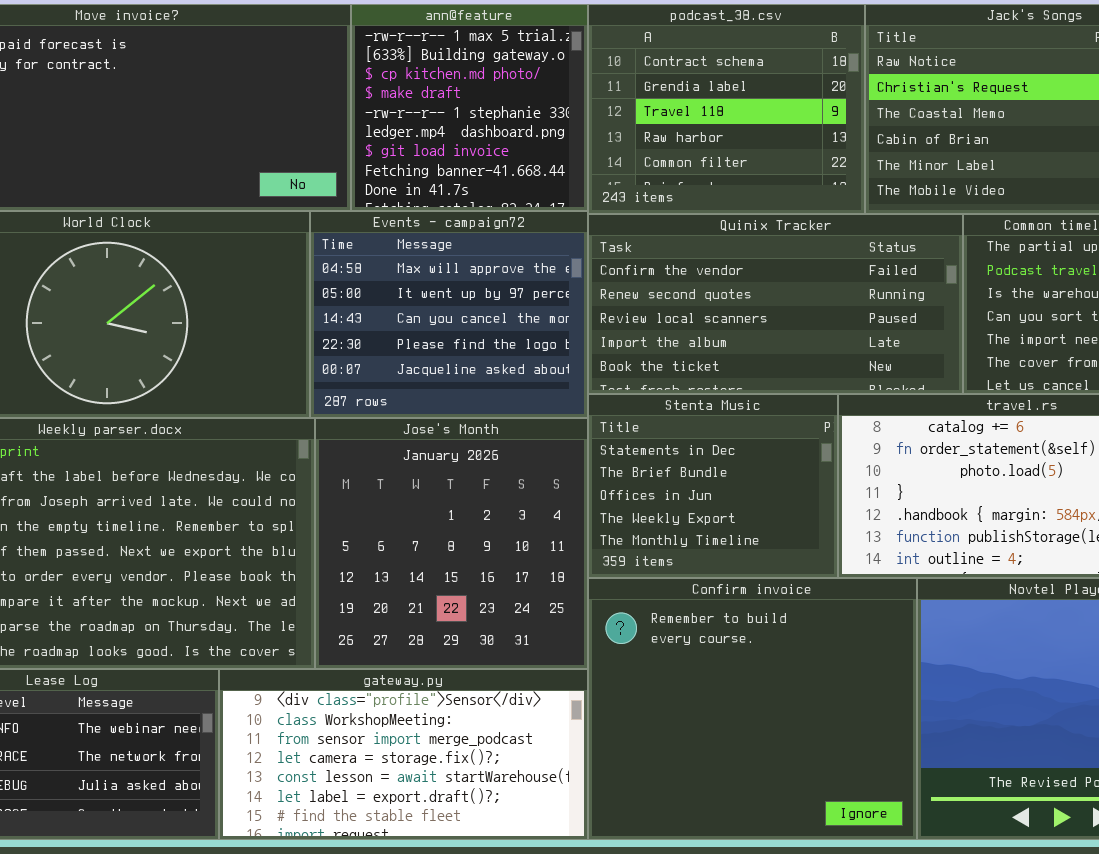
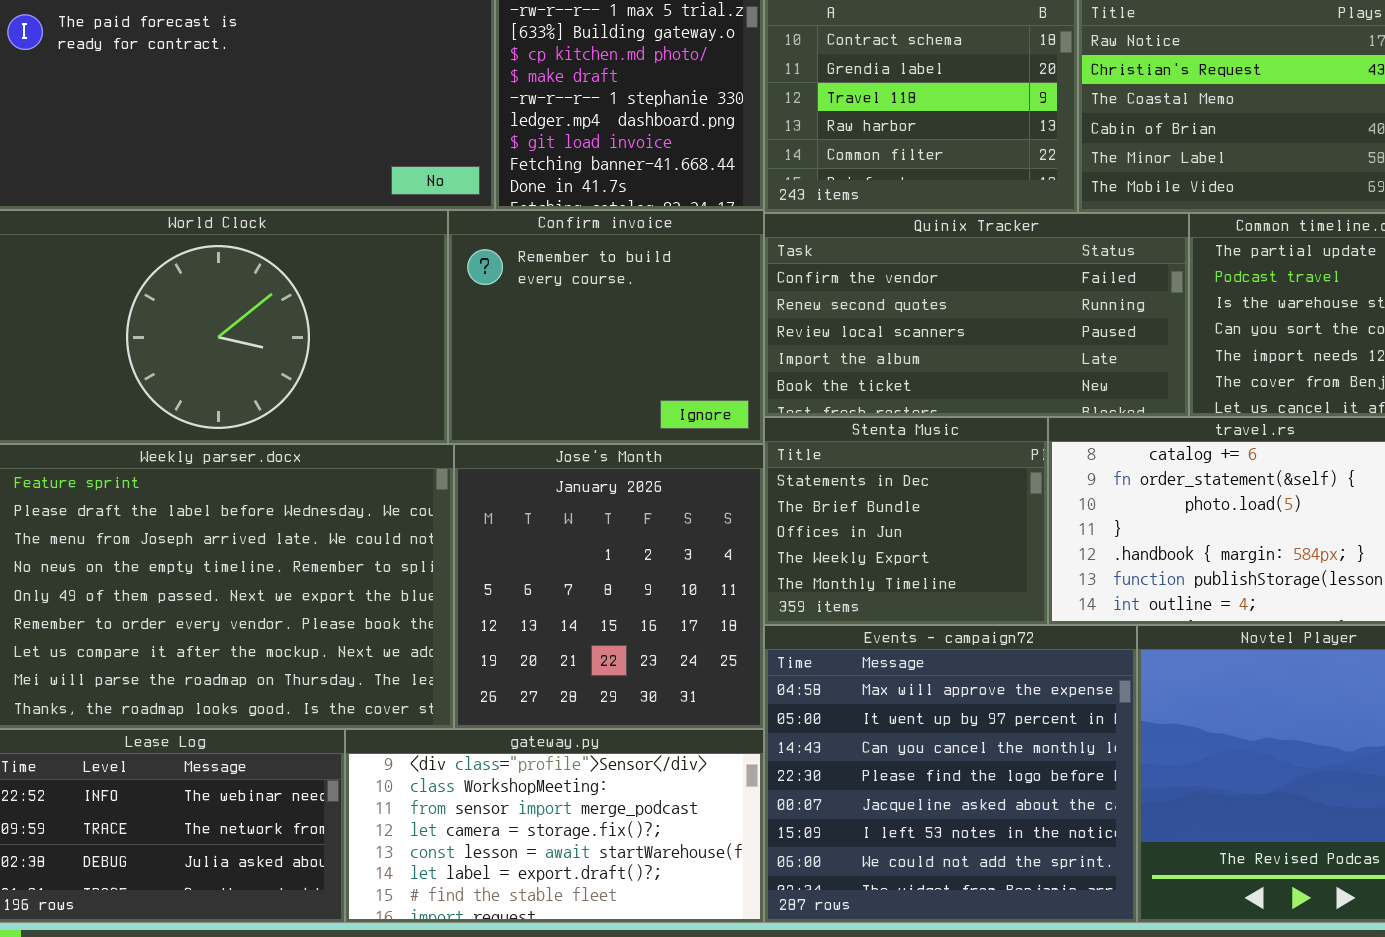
Events - campaign72: [310,211,588,418] -> [764,625,1137,923], moved, resized
Confirm invoice: [588,578,917,840] -> [448,210,764,444], moved, resized

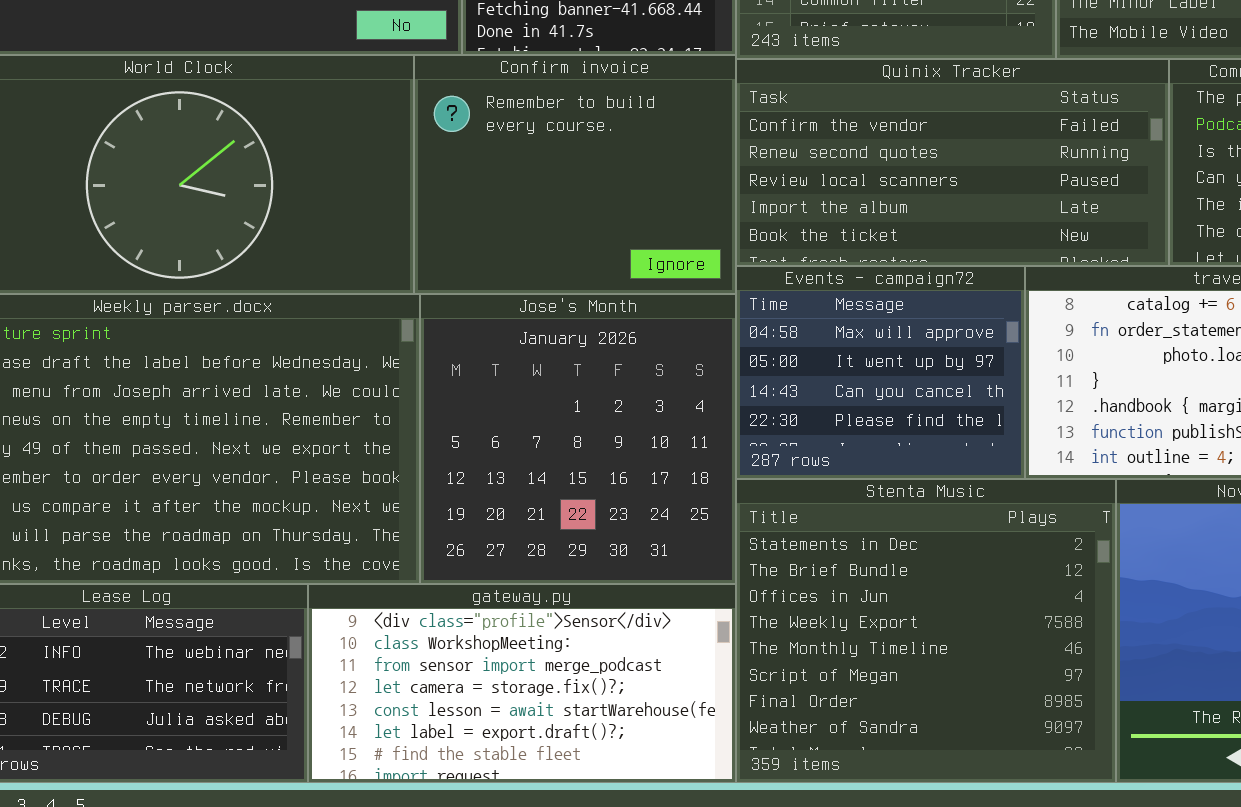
Stenta Music: [764,417,1048,625] -> [736,479,1116,783], moved, resized
Events - campaign72: [764,625,1137,923] -> [736,266,1025,479], moved, resized

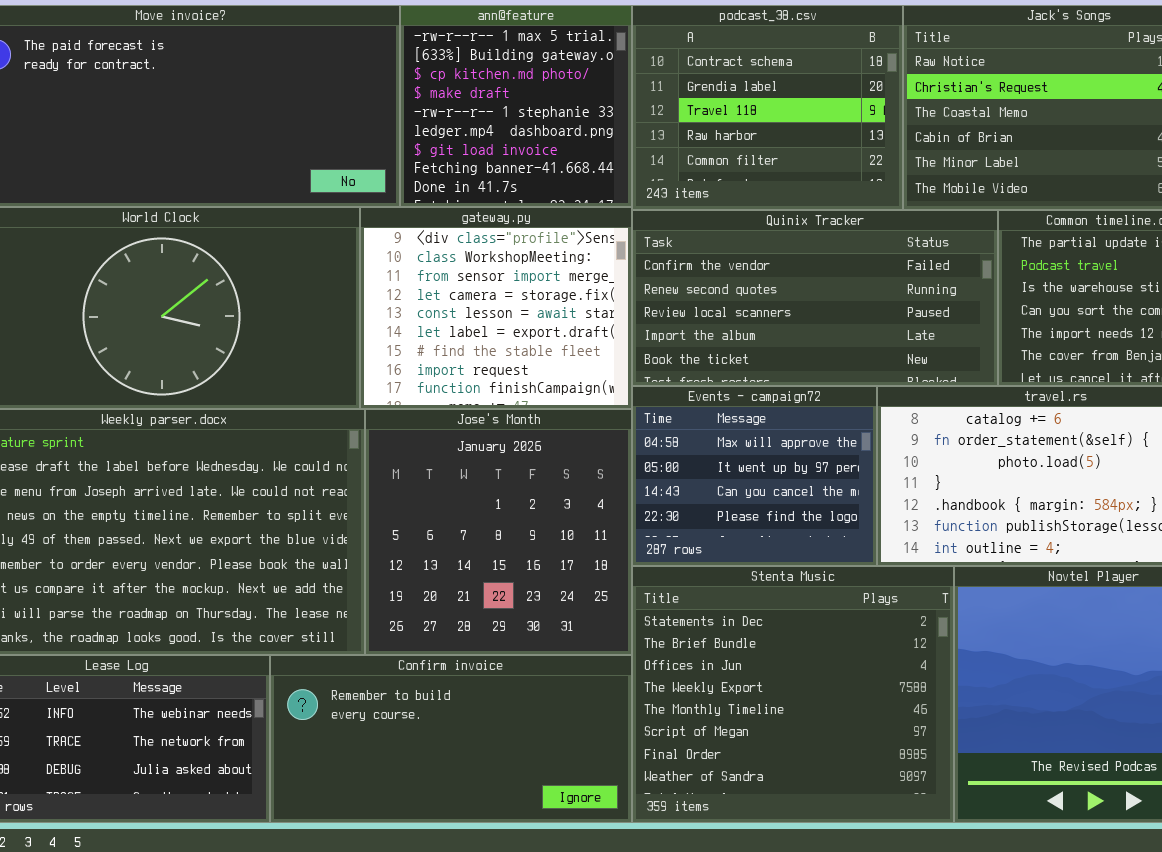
Confirm invoice: [414,55,736,294] -> [270,655,632,823], moved, resized
gateway.py: [308,584,736,783] -> [360,207,632,409], moved, resized

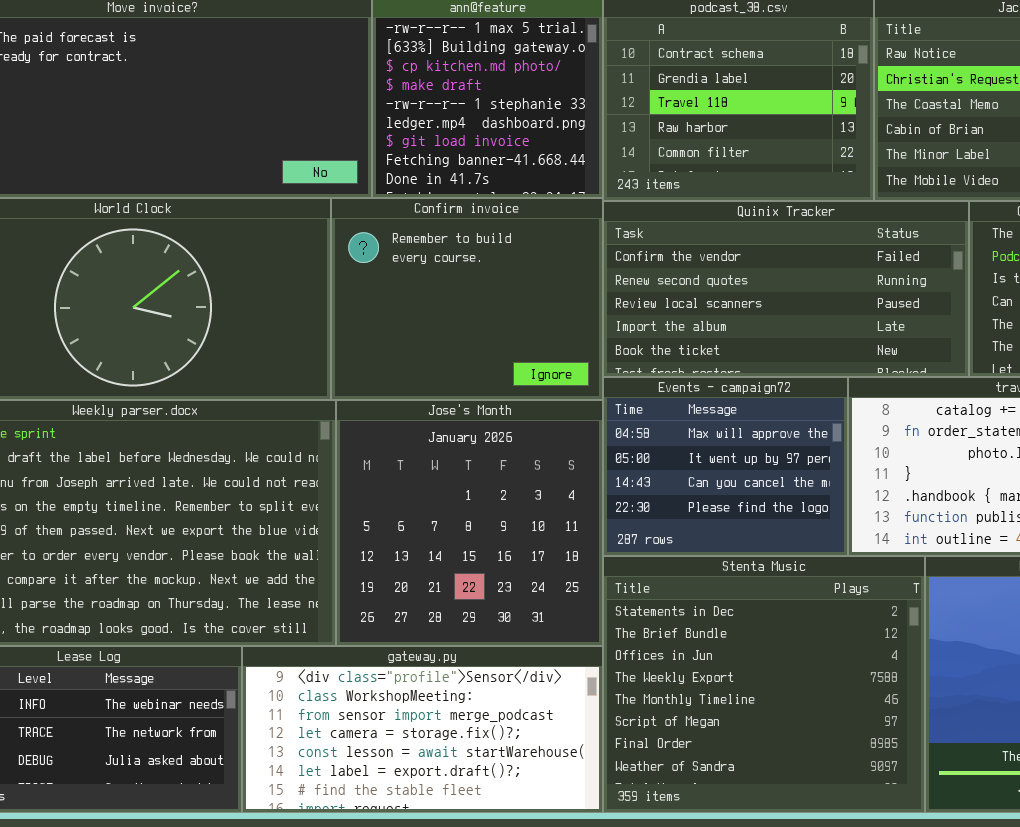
gateway.py: [360,207,632,409] -> [242,646,603,813], moved, resized
Confirm invoice: [270,655,632,823] -> [331,198,603,400], moved, resized

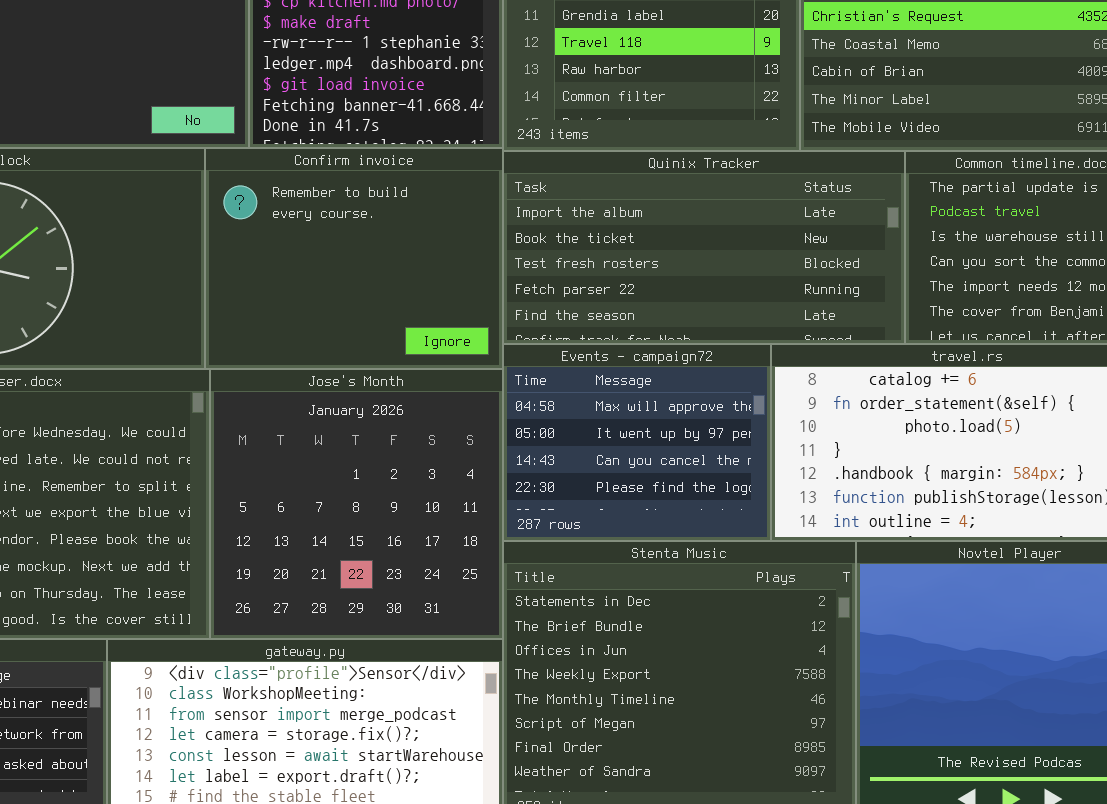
Quinix Tracker: [603,201,969,377] -> [503,151,905,344], scrolled down 3 rows

